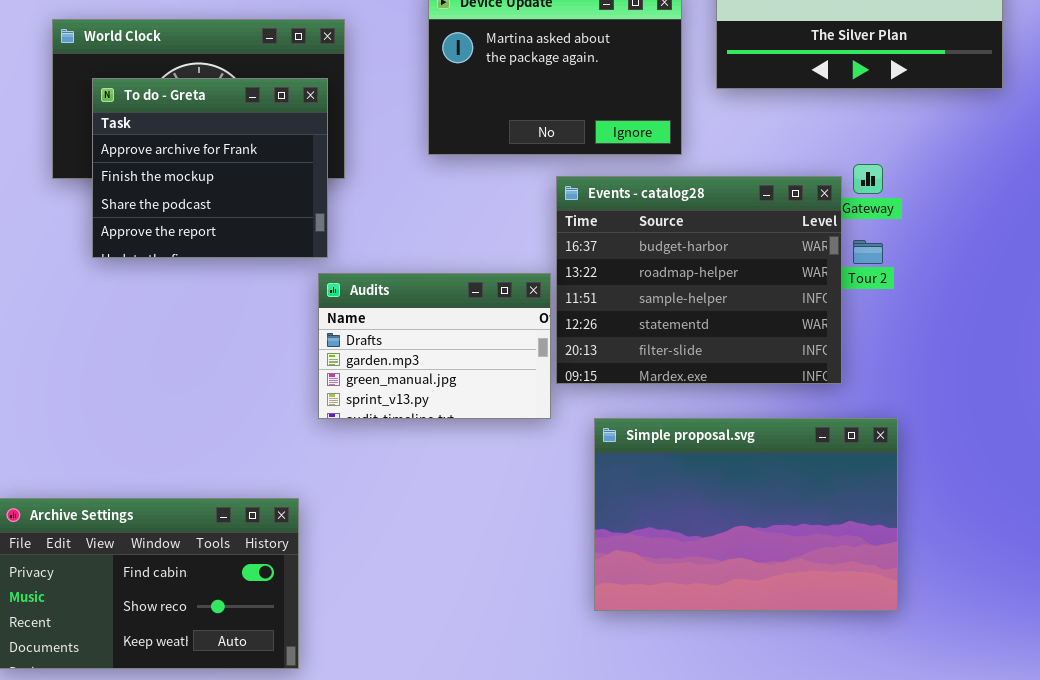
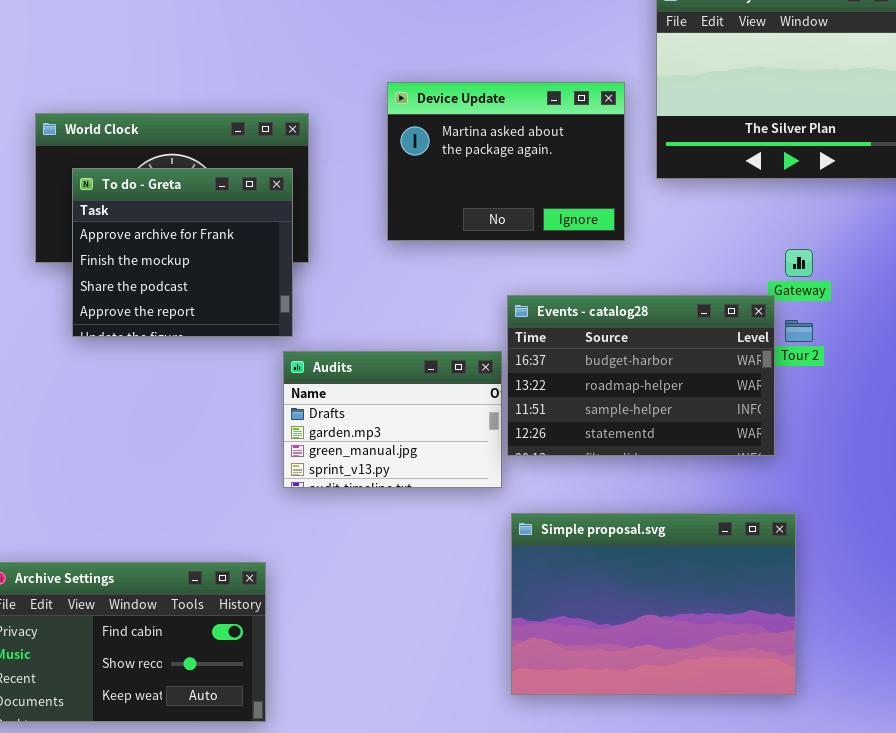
Events - catalog28: [556,176,842,384] -> [507,295,775,456], resized
Simple proposal.svg: [594,418,898,611] -> [511,513,796,695], moved

